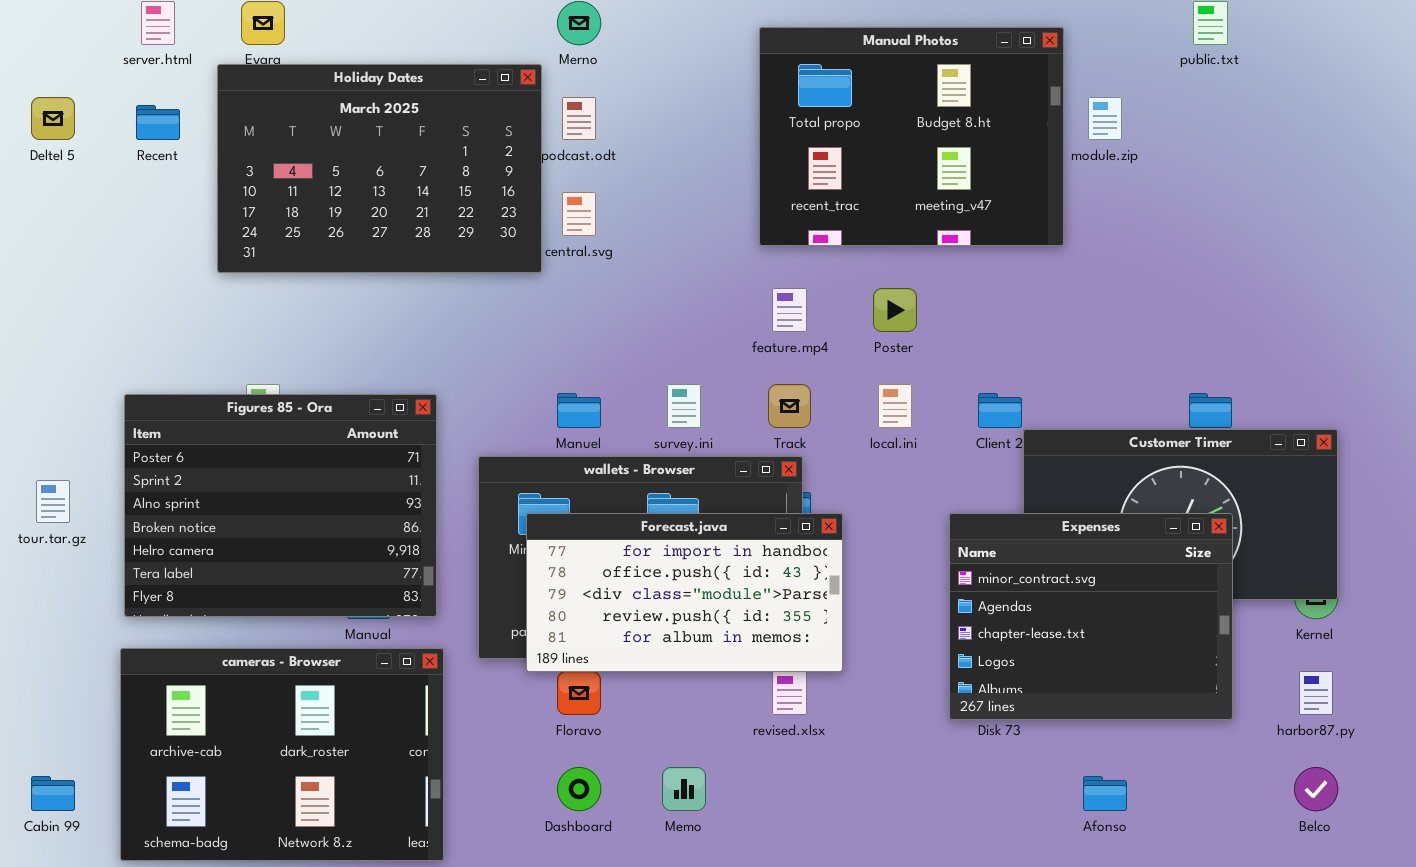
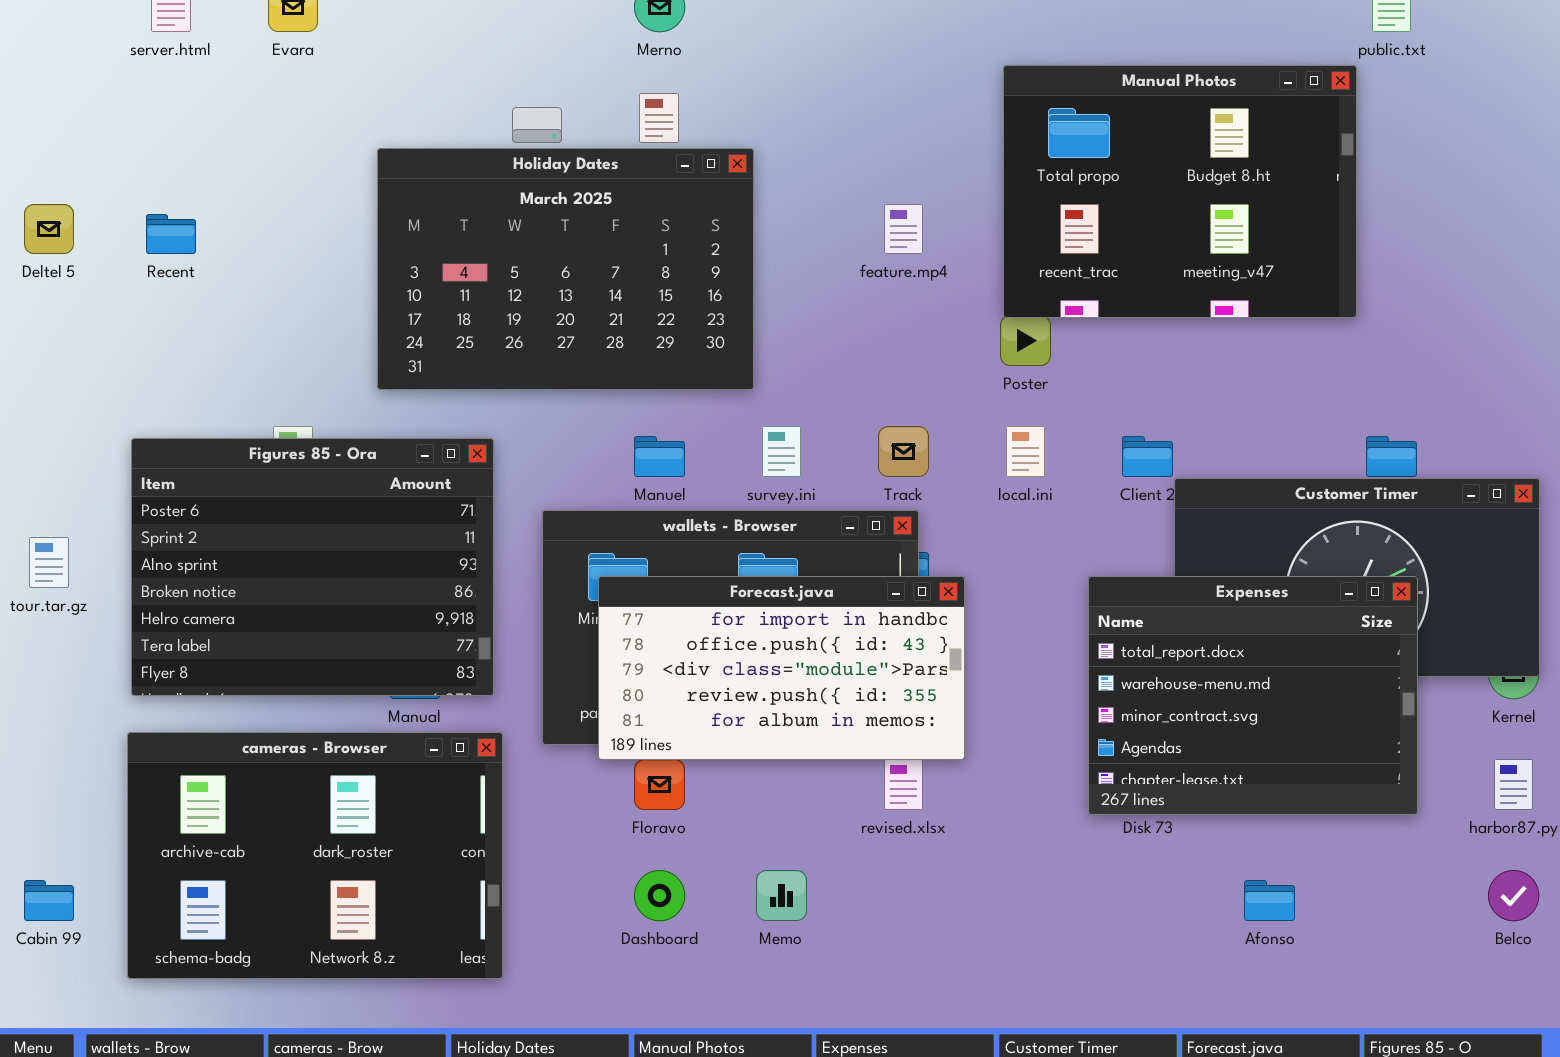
Manual Photos: [759,27,1064,246] -> [1003,65,1357,318], moved
Holiday Dates: [217,64,542,273] -> [377,148,754,390], moved
Deltel 5: [31,97,75,140] -> [24,204,74,254], moved
Recent: [136,105,180,140] -> [146,214,196,254], moved
feature.mp4: [772,288,807,332] -> [884,204,923,254], moved
Expenses: [949,513,1233,720] -> [1088,576,1418,815], scrolled up 2 rows

